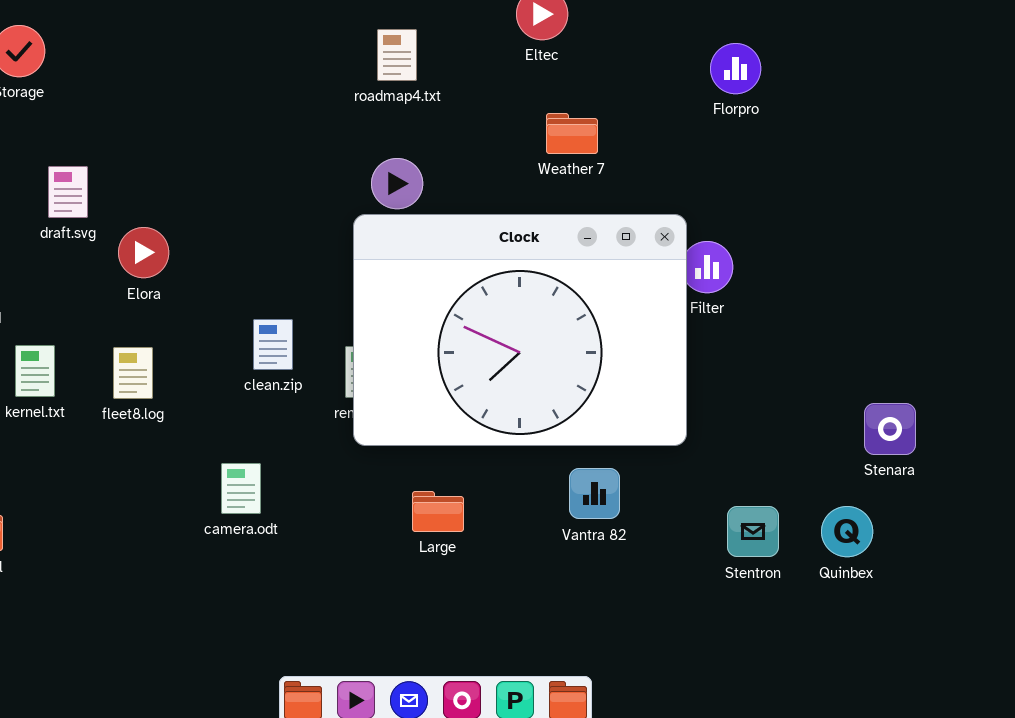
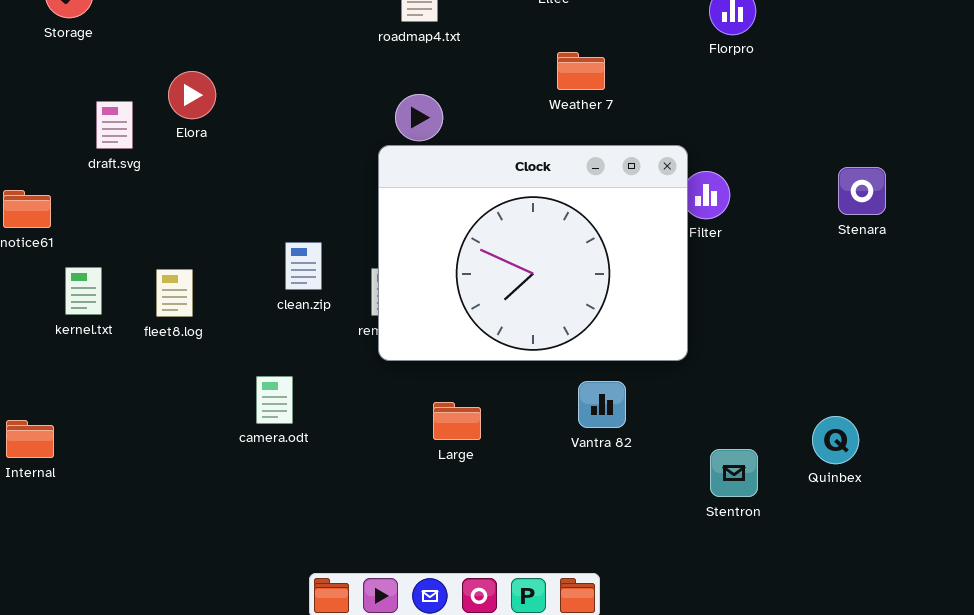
Elora: [118,227,169,278] -> [168,71,216,119], moved
Stenara: [864,403,916,455] -> [838,167,886,215], moved
Stentron: [727,506,779,557] -> [710,449,758,497], moved

